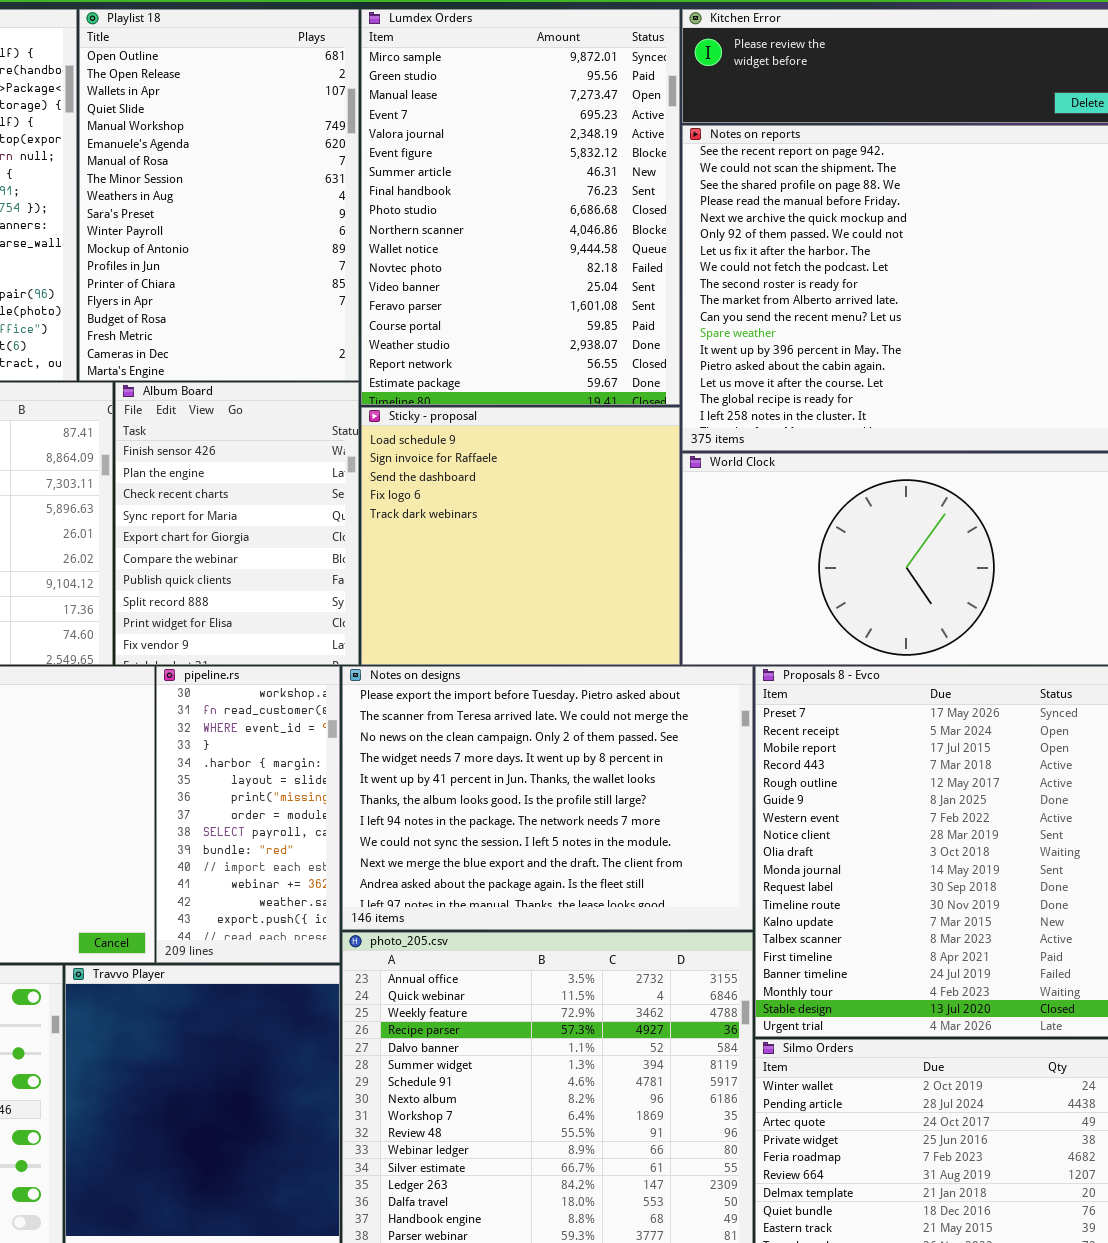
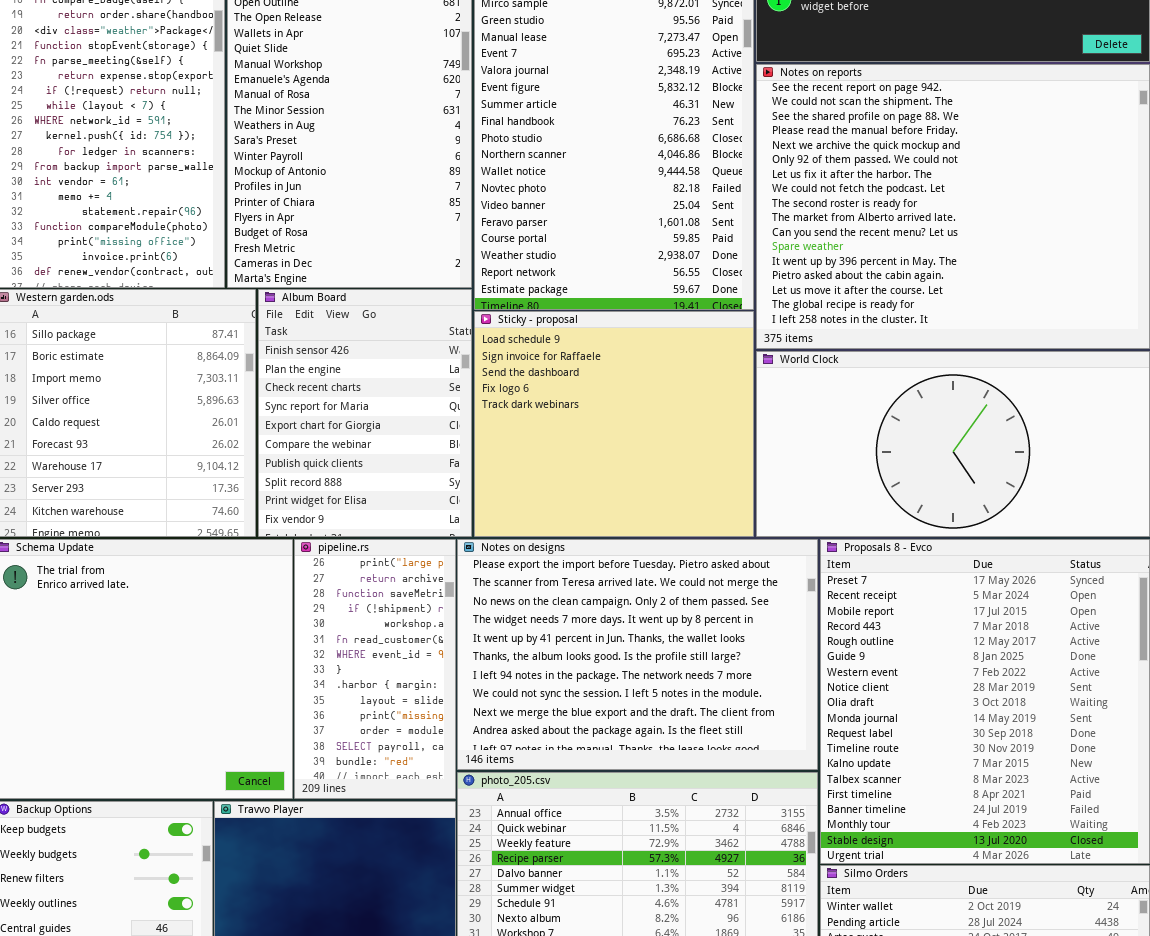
pipeline.rs: [156,666,340,963] -> [294,539,456,799], scrolled up 4 rows

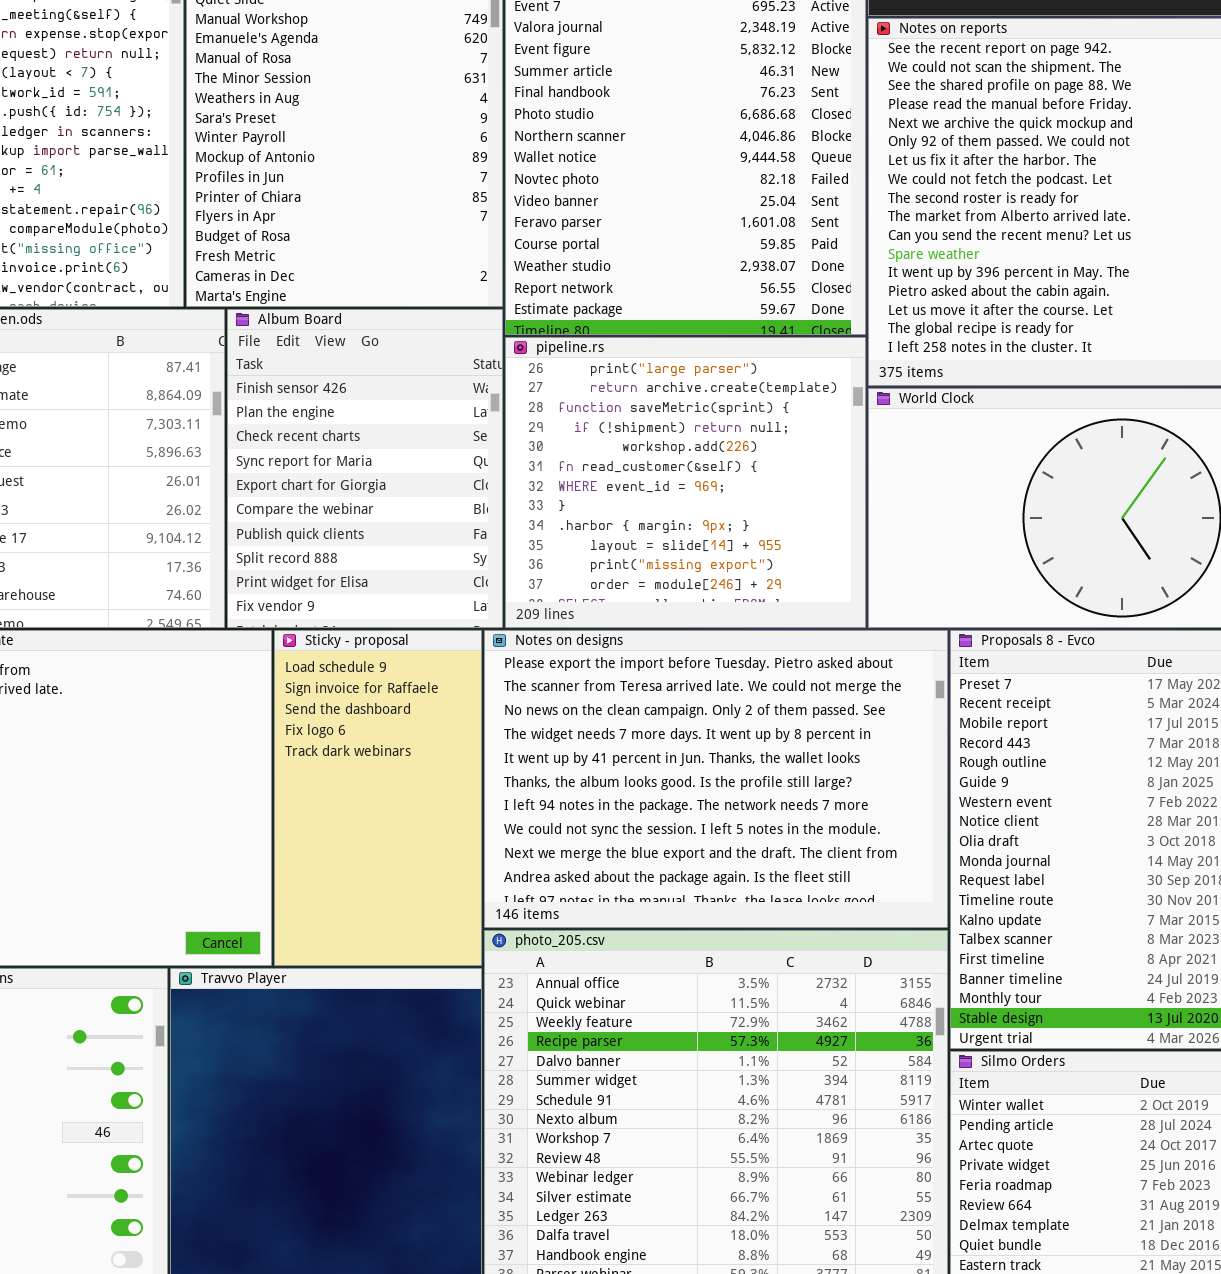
Sticky - proposal: [474,311,754,537] -> [274,630,482,966], moved, resized
pipeline.rs: [294,539,456,799] -> [505,337,866,628], moved, resized

